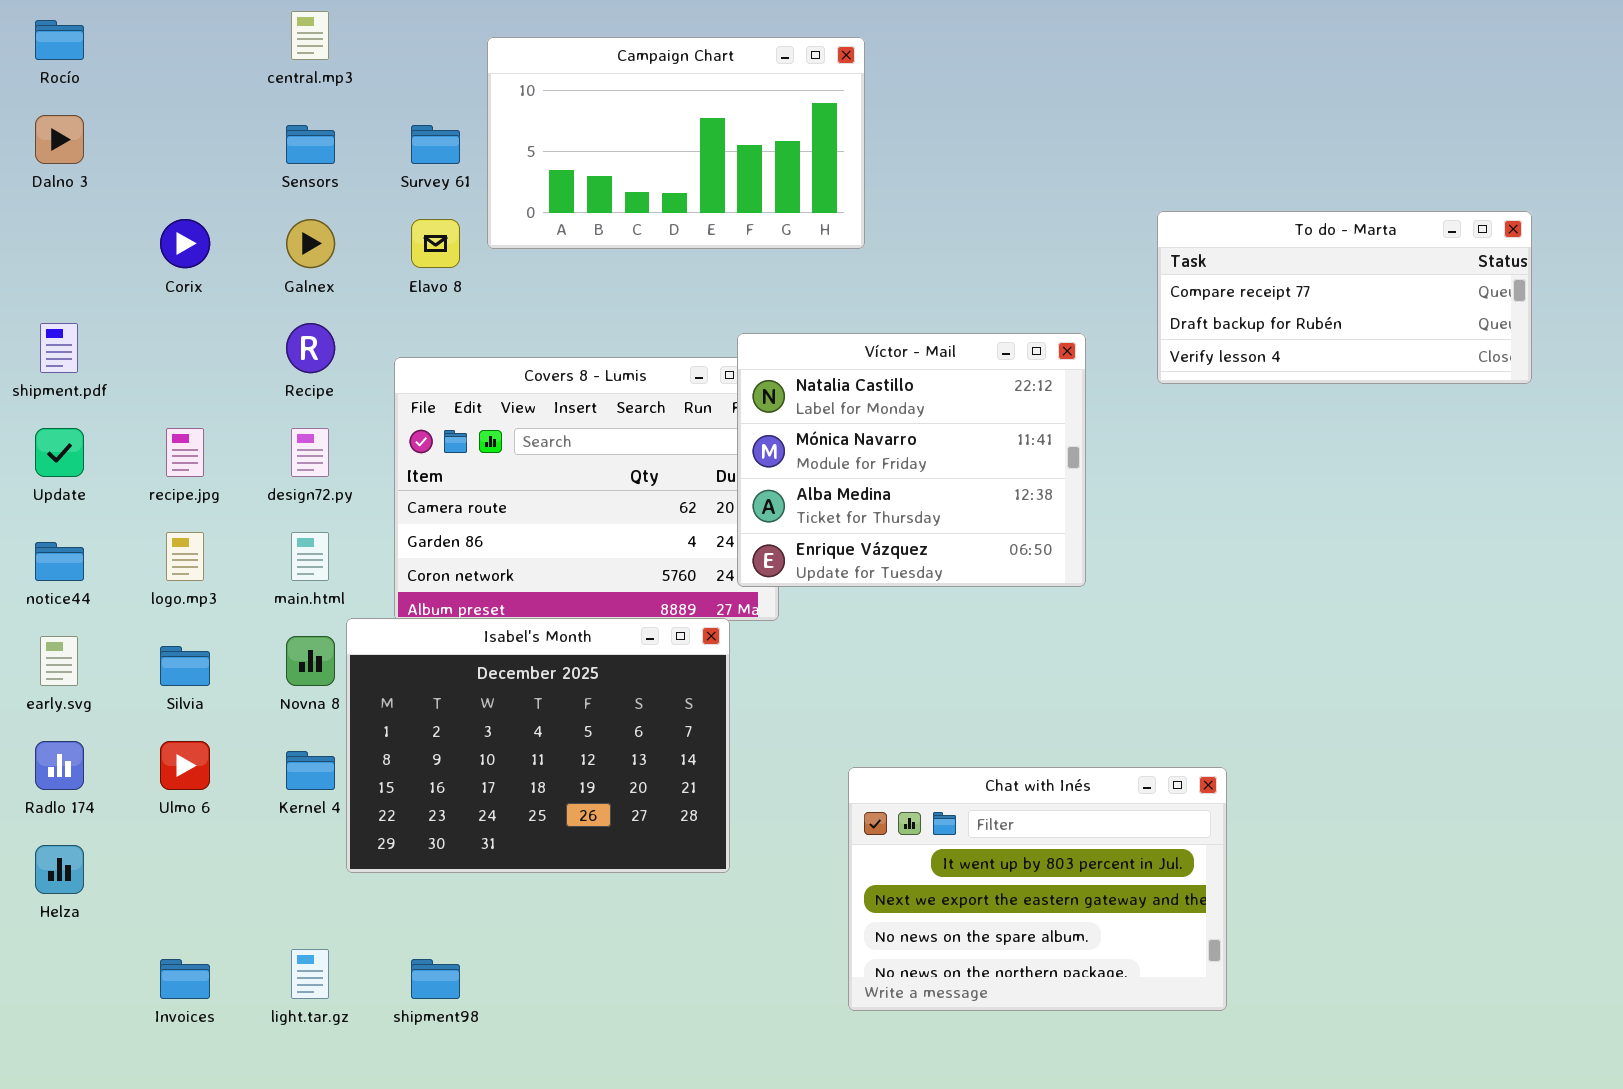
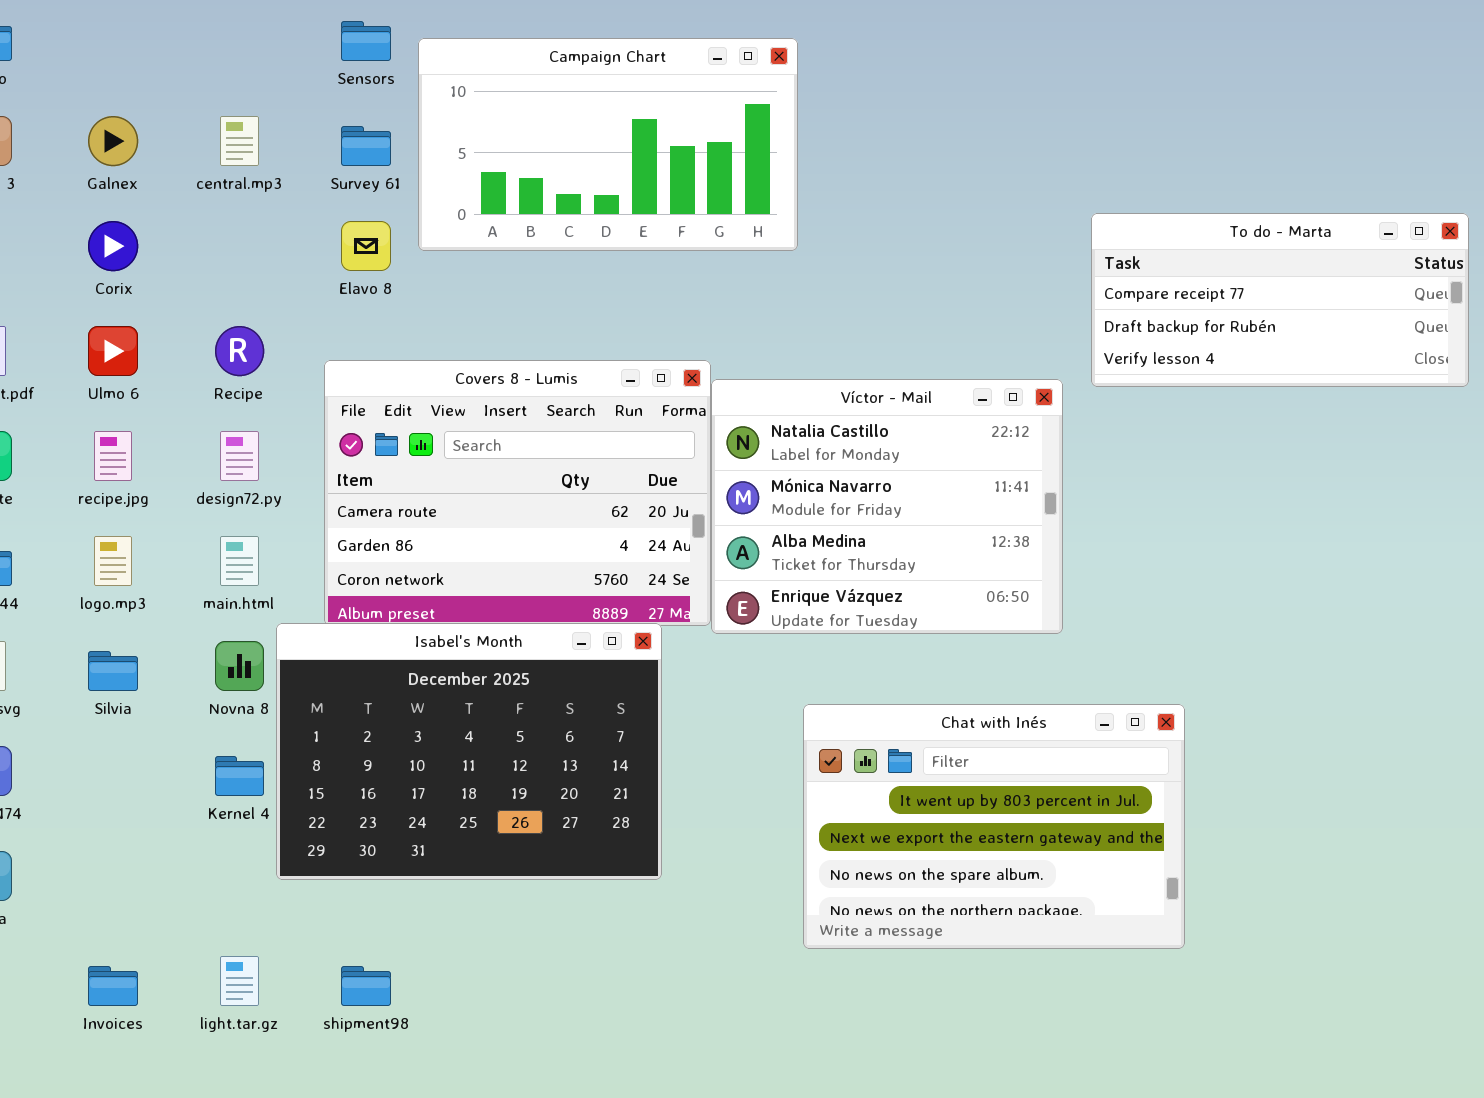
central.mp3: [291,11,329,60] -> [220,116,259,166], moved
Sensors: [286,125,335,164] -> [341,21,391,61], moved
Galnex: [286,219,335,268] -> [88,116,138,166], moved
Víctor - Mail: [737,333,1086,587] -> [711,379,1063,634], moved
Ulmo 6: [160,741,210,790] -> [88,326,138,376], moved
Chat with Inés: [848,767,1227,1011] -> [803,704,1185,949], moved

